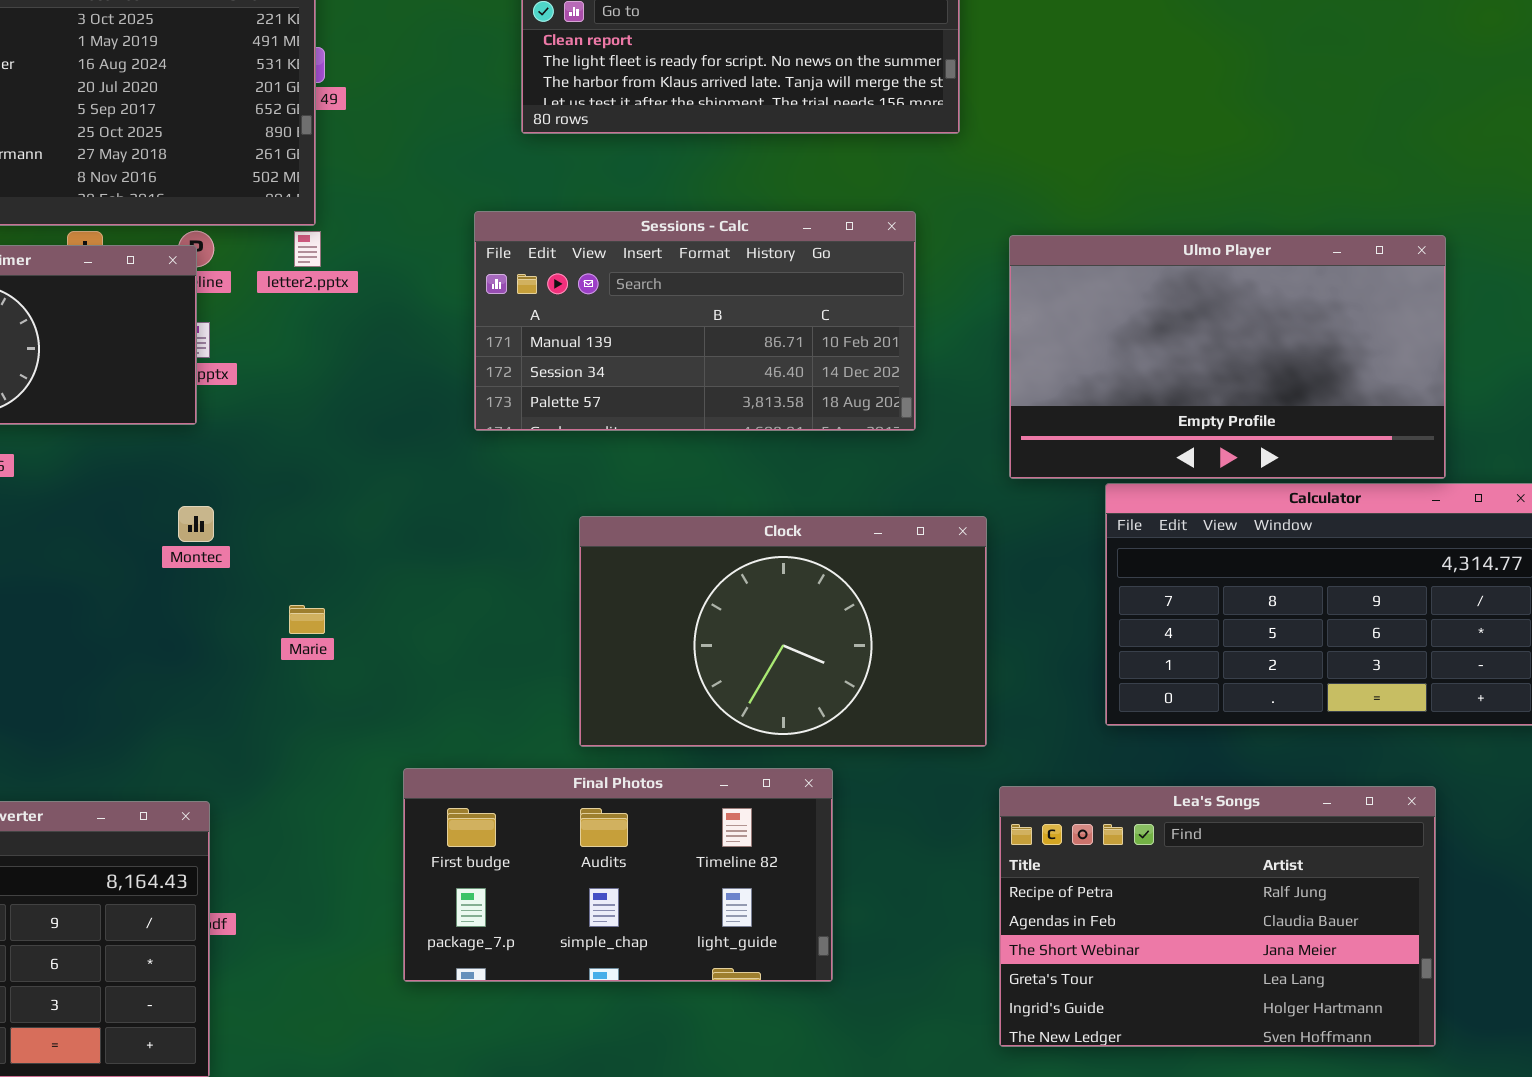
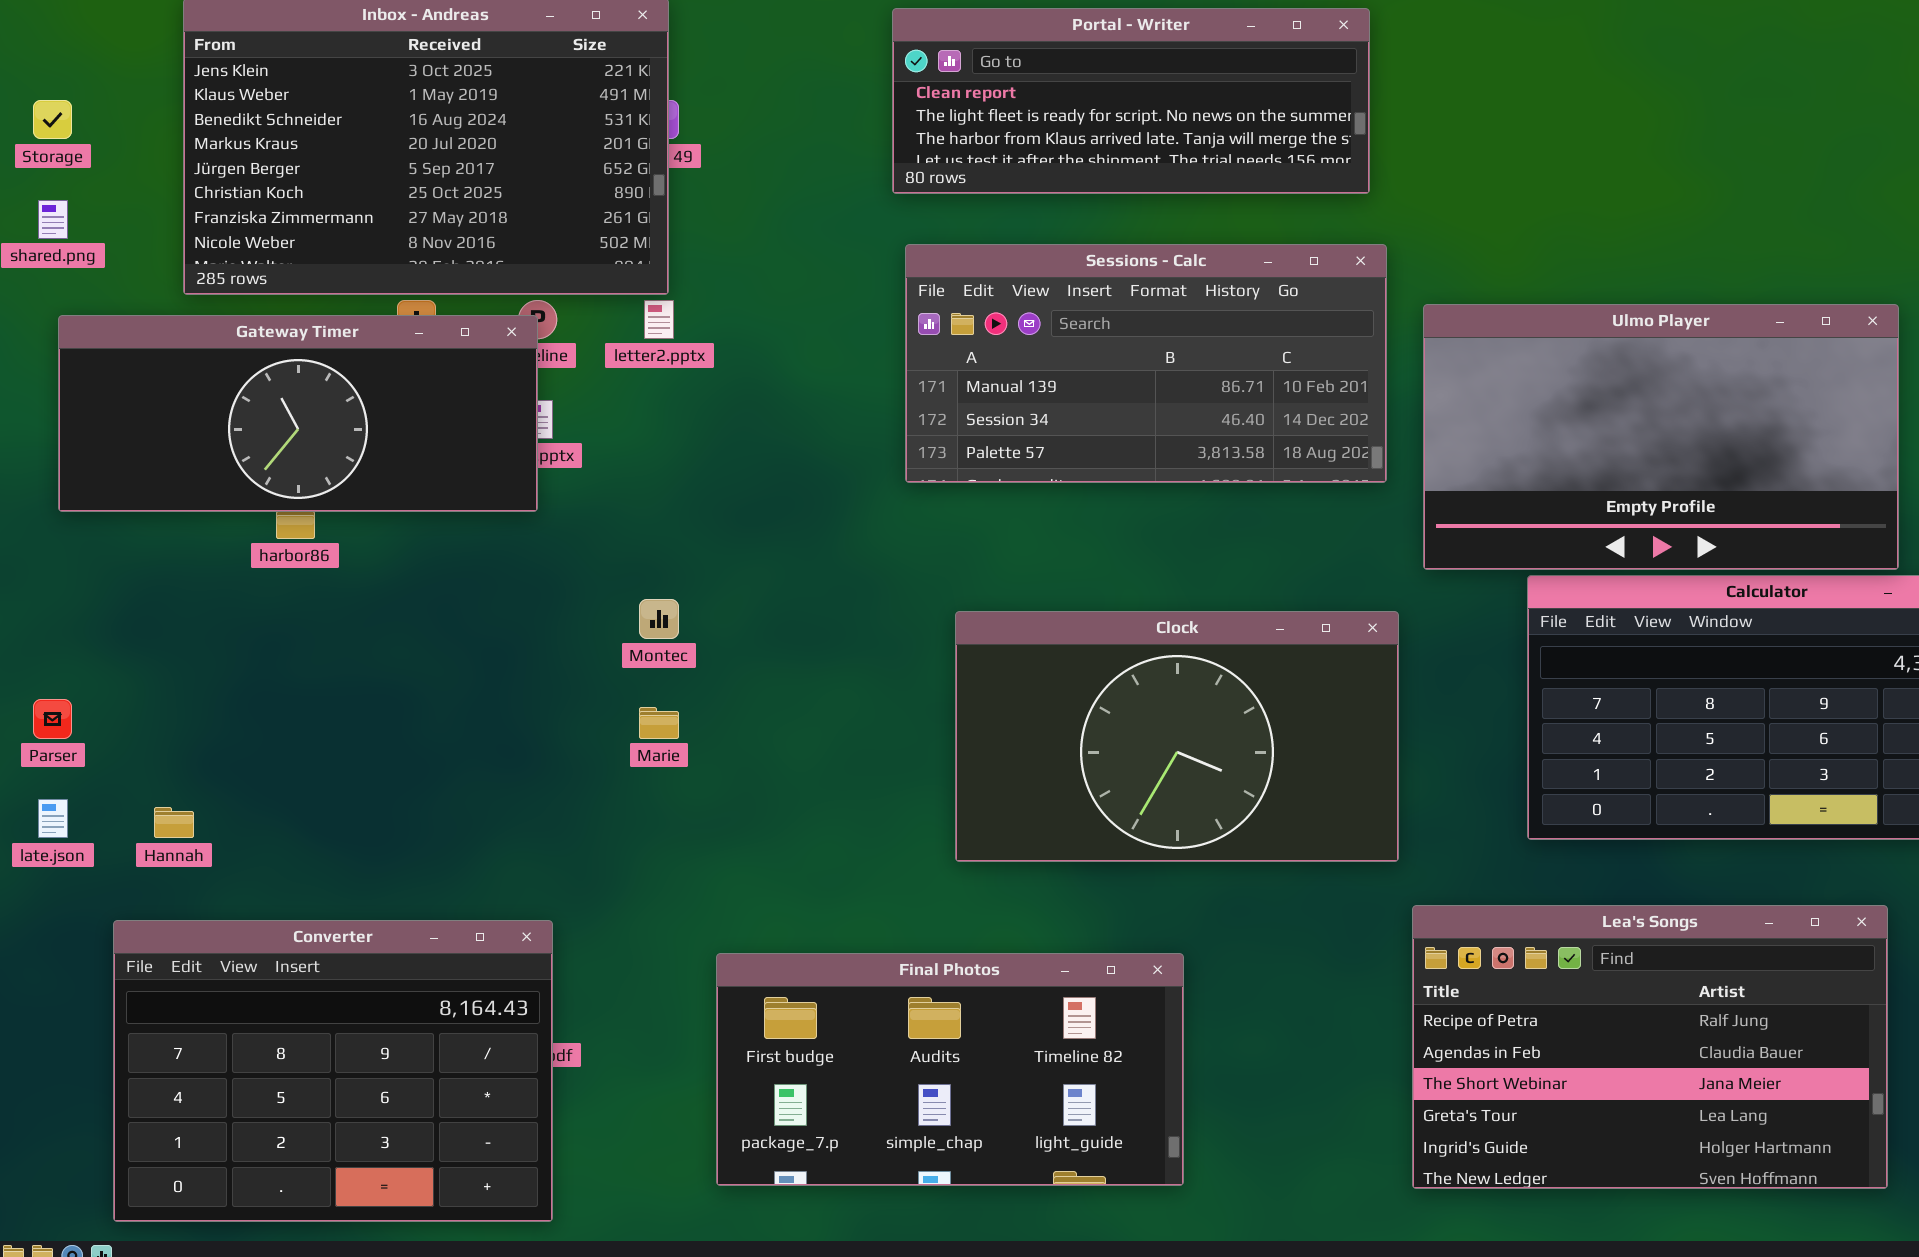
Sessions - Calc: [474,211,916,431] -> [905,244,1387,483], moved
Montec: [178,506,214,542] -> [639,599,679,639], moved
Final Photos: [403,768,833,982] -> [716,953,1184,1186], moved

